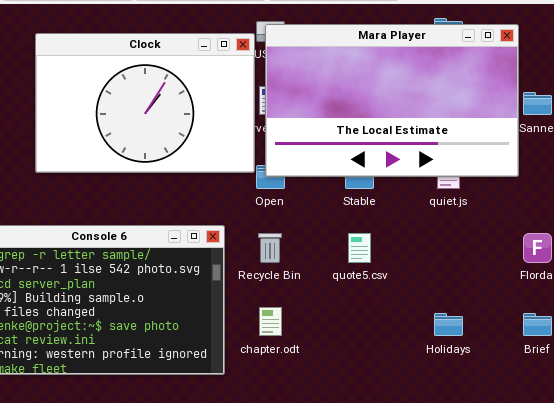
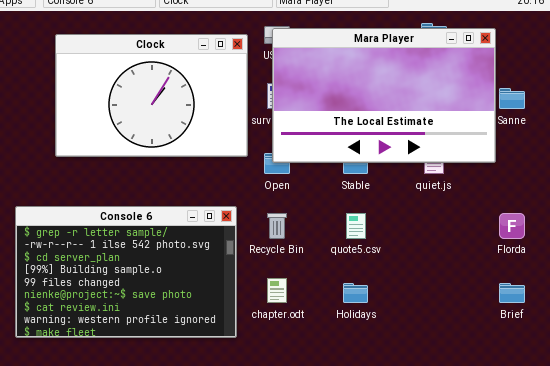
Clock: [35,33,255,173] -> [55,34,248,157], moved
Holidays: [434,313,463,336] -> [343,283,368,303], moved

